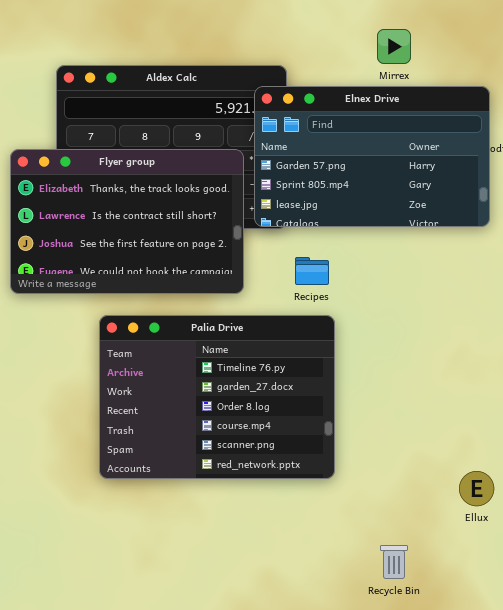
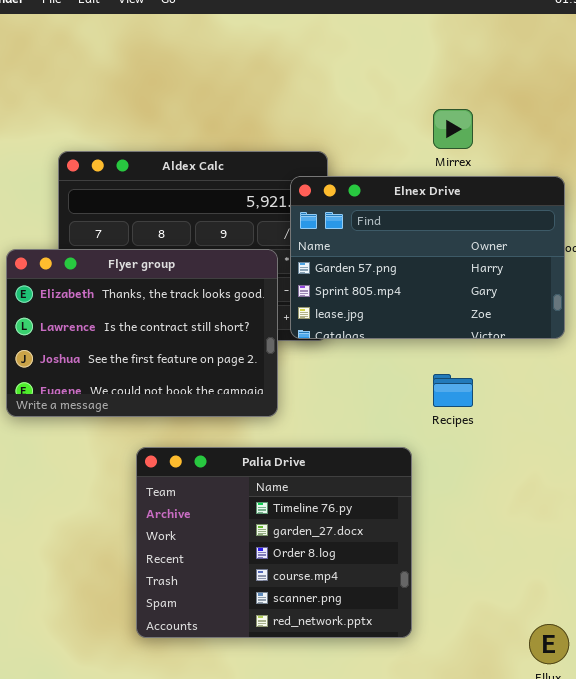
Recipes: [295,257,329,285] -> [433,374,473,407], moved
Palia Drive: [99,315,335,479] -> [136,447,412,638], moved

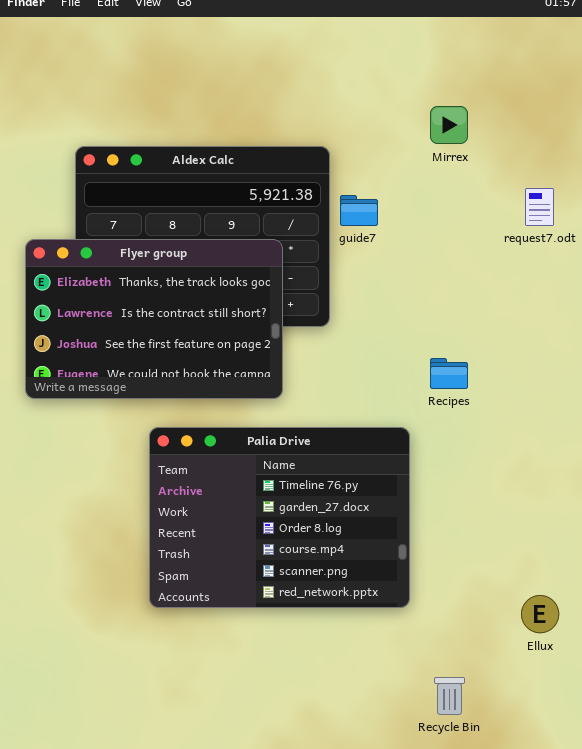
Elnex Drive: [290,176,565,339] -> none, closed

